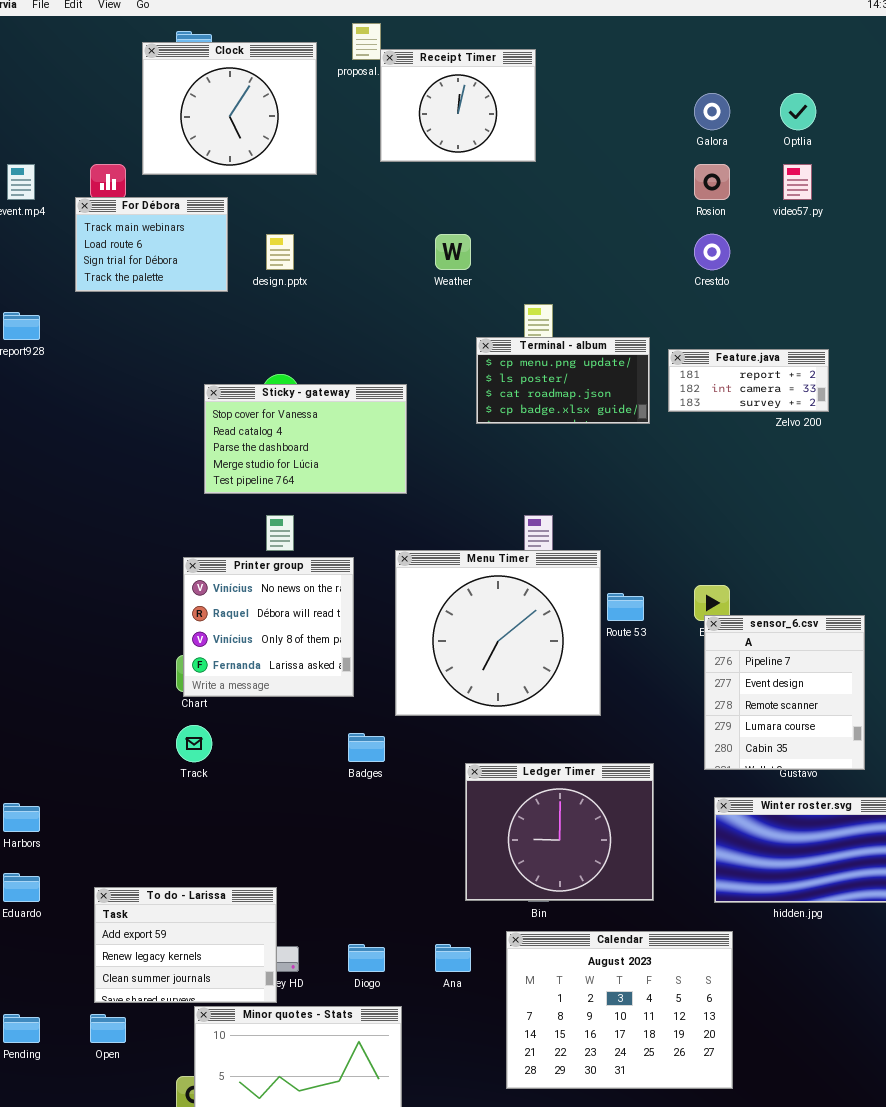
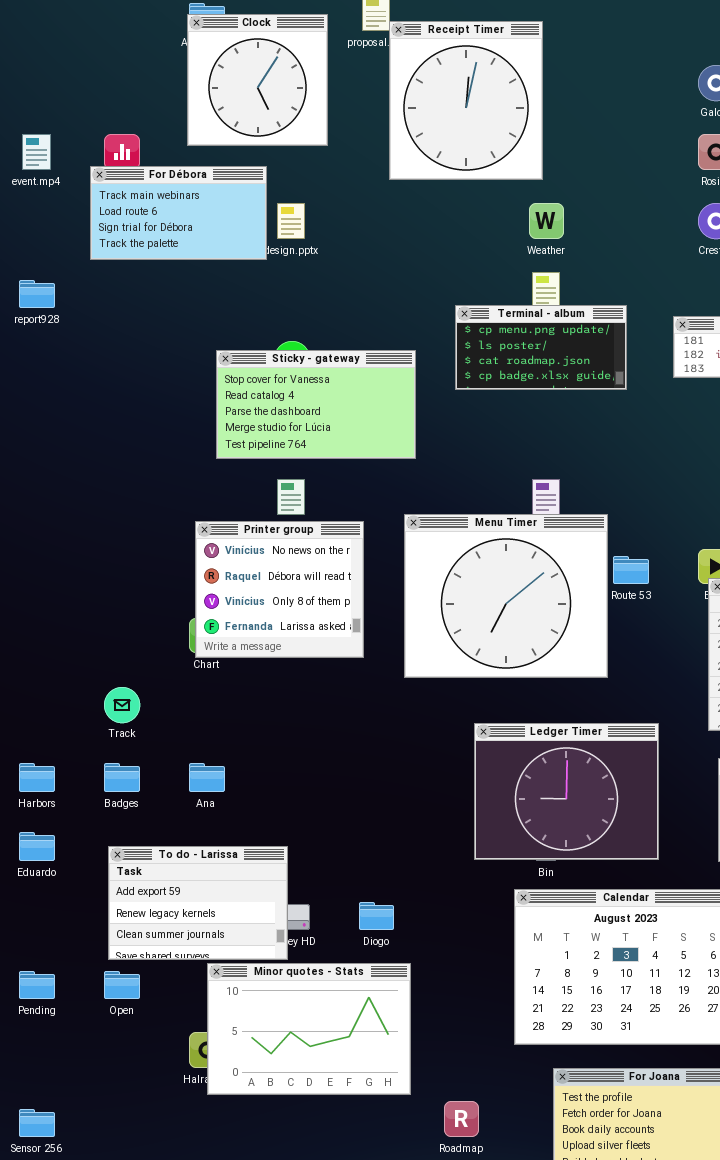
Clock: [142,42,317,175] -> [187,14,328,146], resized
Receipt Timer: [380,49,536,162] -> [389,21,543,180], resized
For Débora: [75,197,228,292] -> [90,166,267,260], resized
Weather: [435,234,471,270] -> [529,203,564,239], moved
Terminal - album: [476,337,650,424] -> [455,305,627,390], moved
Track: [176,725,212,762] -> [104,687,140,723], moved
Badges: [348,733,385,762] -> [104,763,140,792], moved
Ana: [435,944,471,972] -> [189,763,225,792], moved

